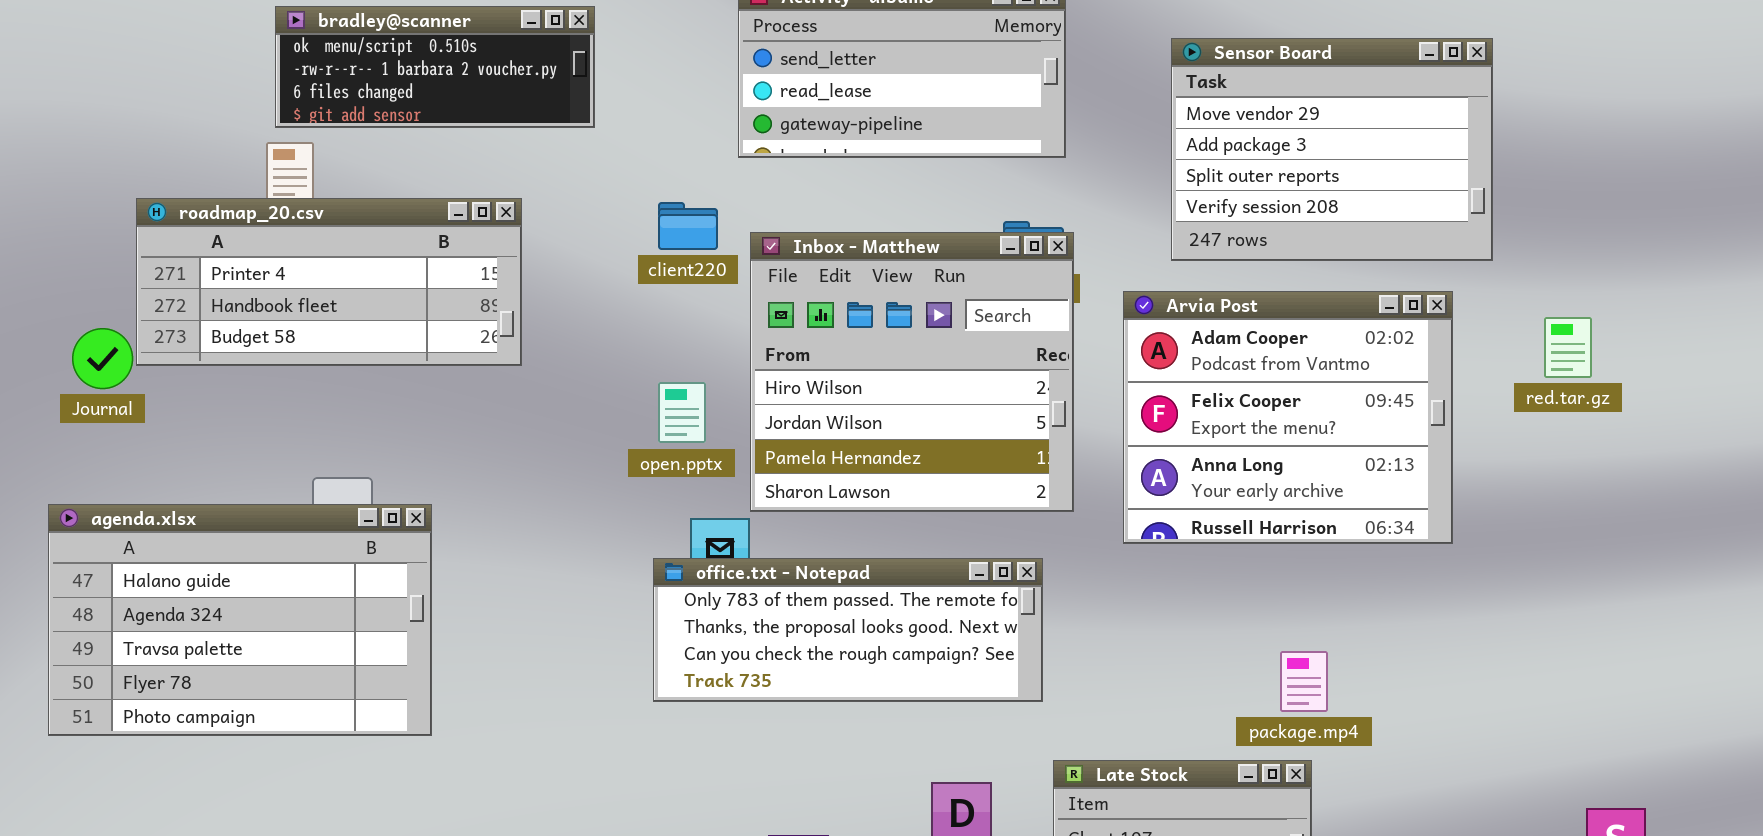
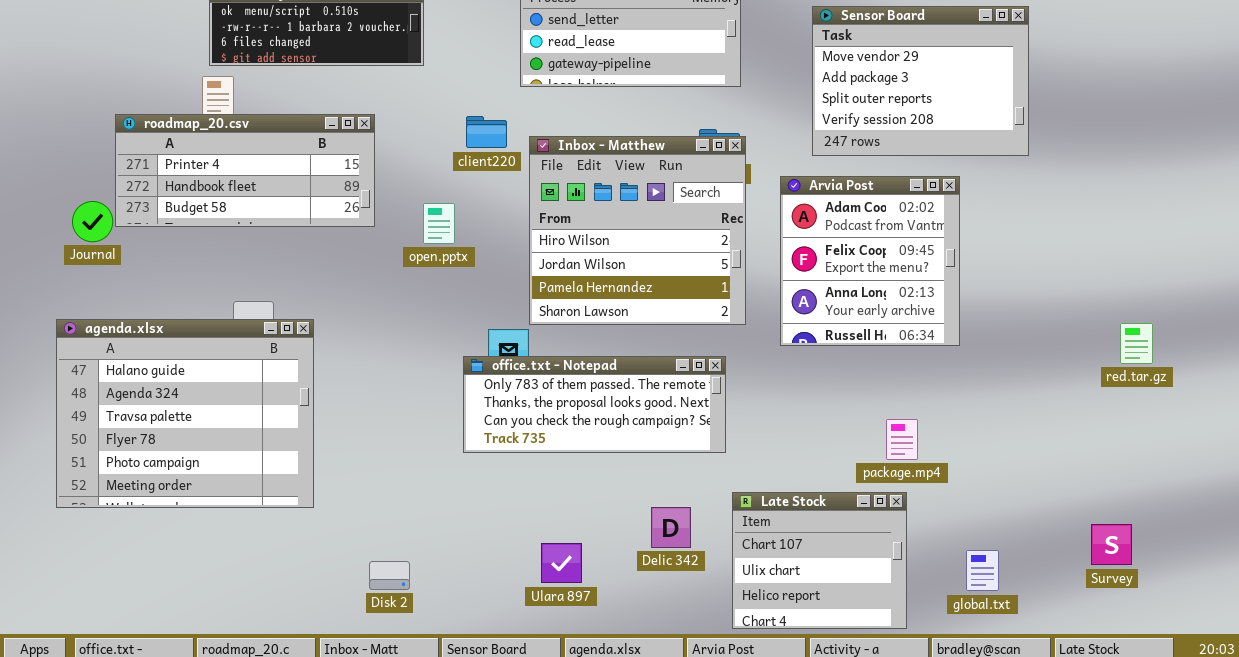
Arvia Post: [1123,291,1453,544] -> [780,176,960,346], resized
red.tar.gz: [1544,317,1592,378] -> [1120,323,1153,364], moved
open.pptx: [658,382,706,443] -> [423,203,455,244], moved
agenda.xlsx: [48,504,432,736] -> [56,319,314,508], resized

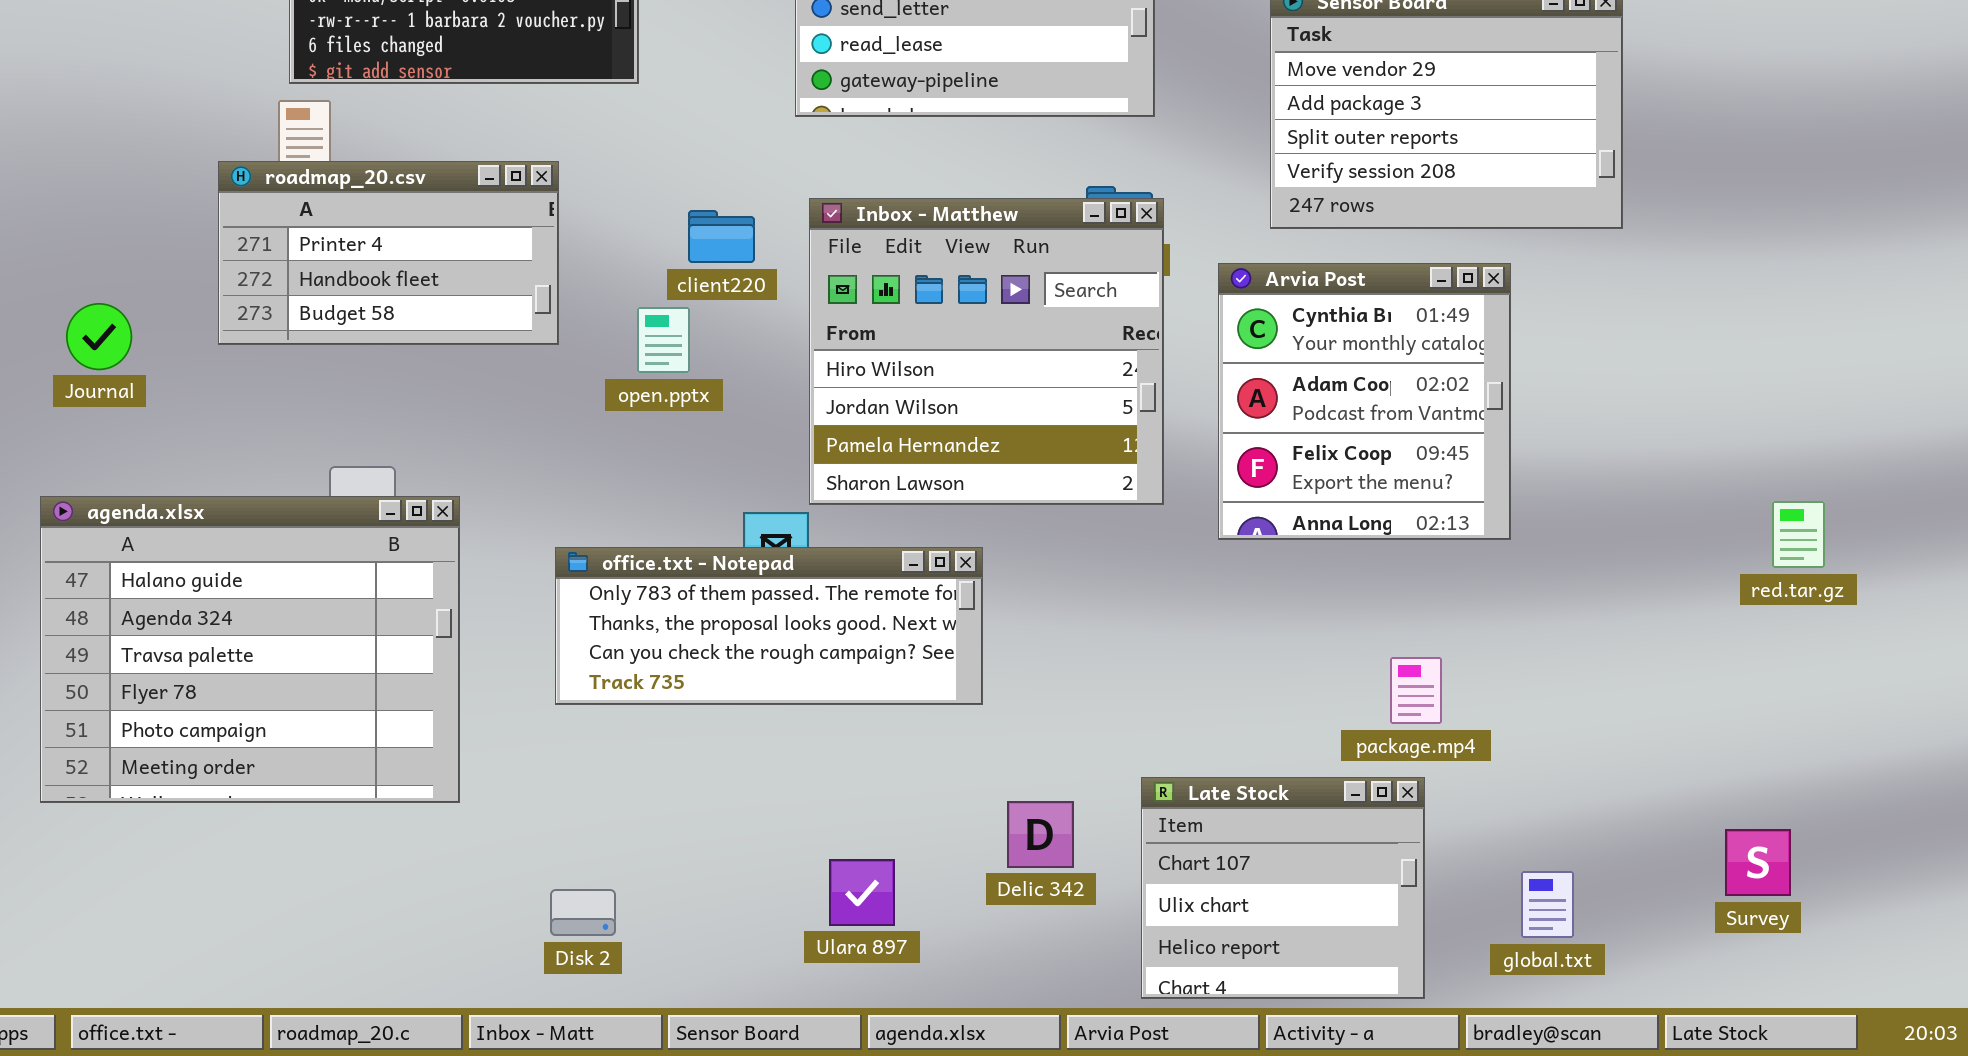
roadmap_20.csv: [115,114,375,227] -> [218,161,559,345], resized
client220: [466,116,507,148] -> [688,210,755,263], moved
Arvia Post: [780,176,960,346] -> [1218,263,1511,540], scrolled up 1 row
office.txt - Notepad: [463,356,726,453] -> [555,547,983,705], moved

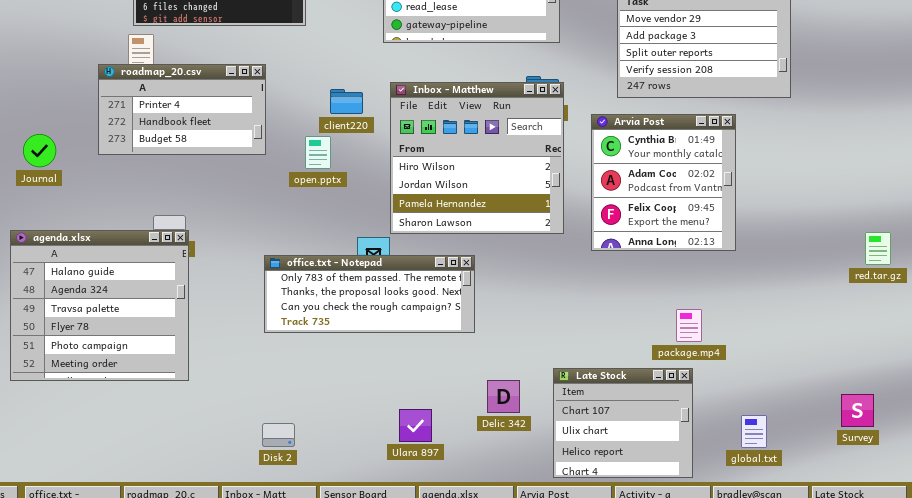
agenda.xlsx: [40,496,460,803] -> [10,230,189,381], resized

